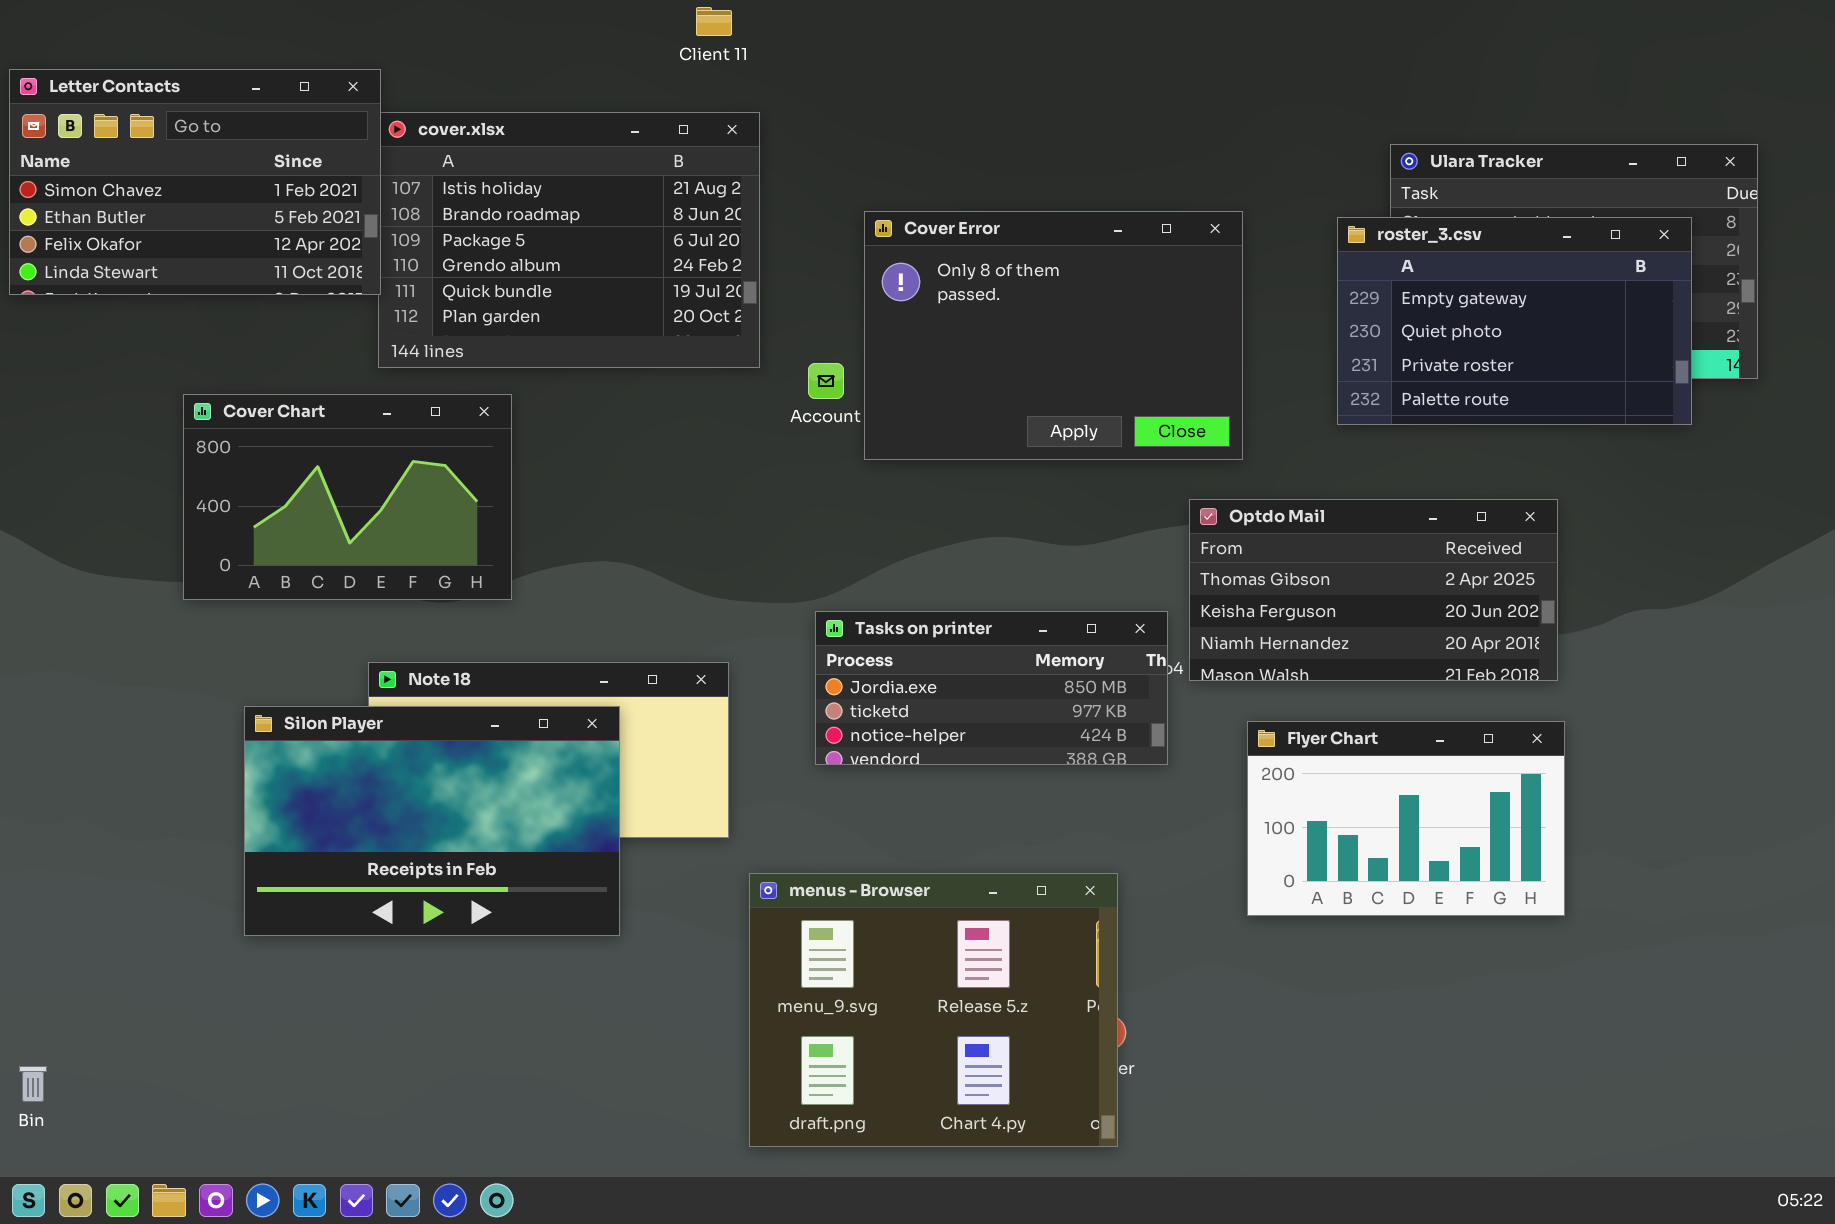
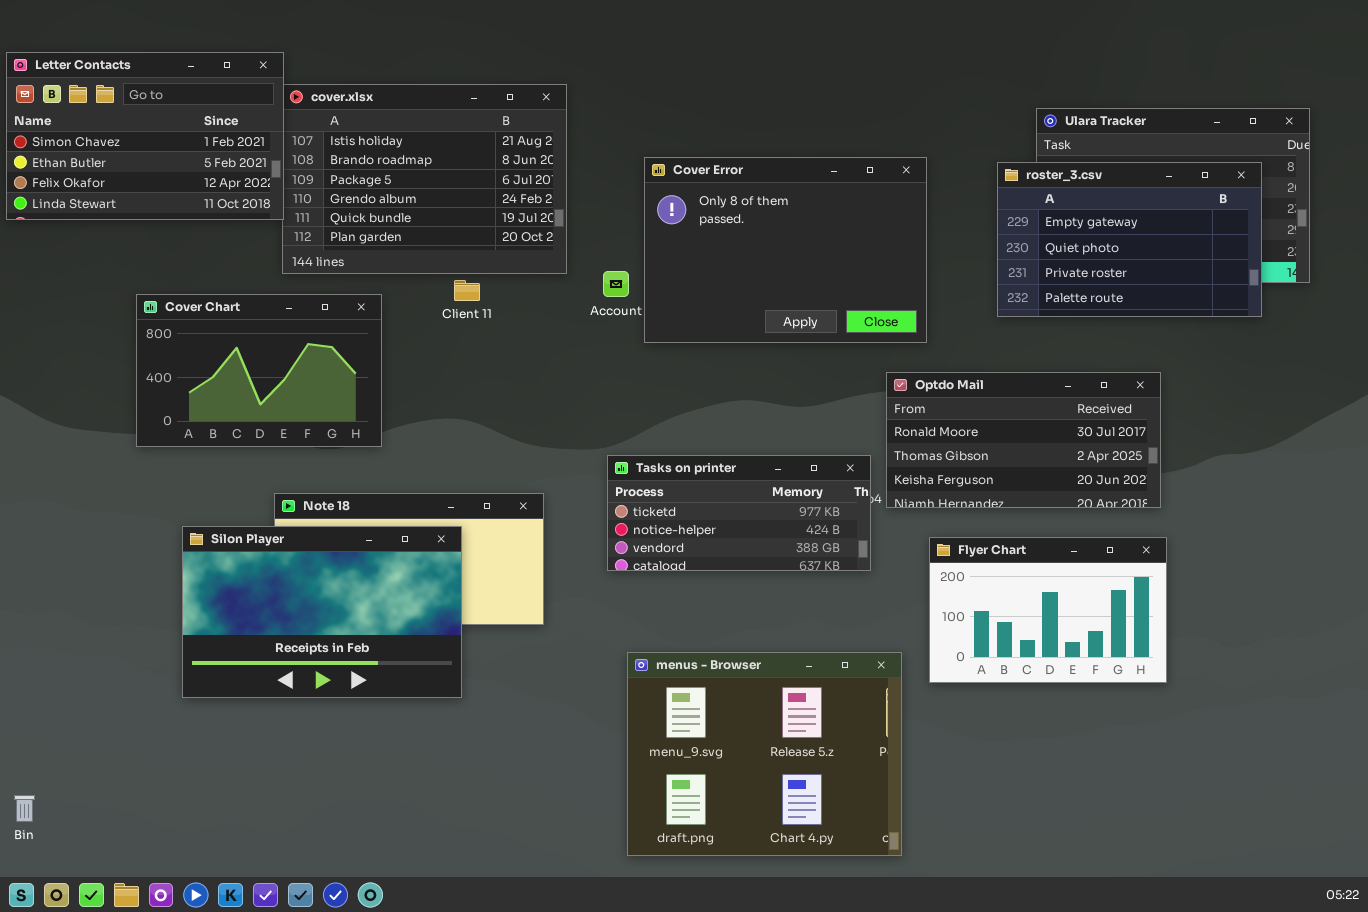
Client 11: [696,7,732,36] -> [454,280,480,301], moved
Optdo Mail: [1189,499,1558,681] -> [886,372,1161,508], scrolled up 1 row
Tasks on printer: [815,611,1168,765] -> [607,455,871,571], scrolled down 1 row
menus - Browser: [749,873,1118,1147] -> [627,652,902,856], moved

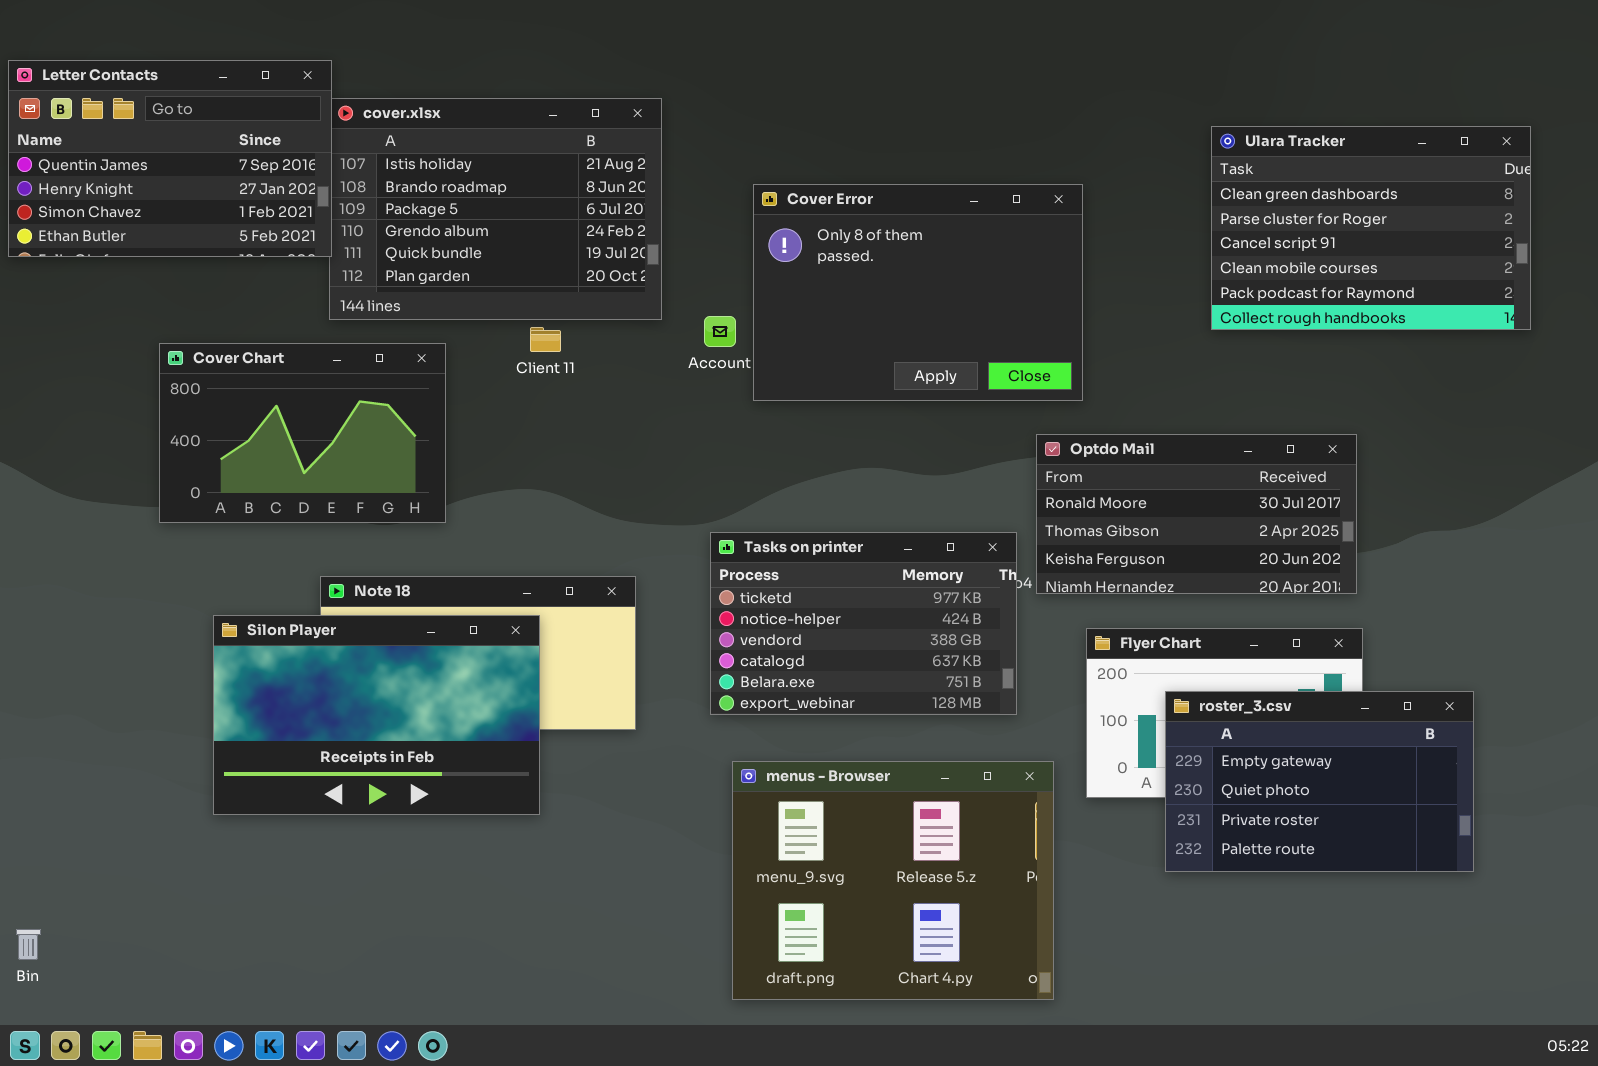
Letter Contacts: [6,52,284,220] -> [8,60,332,257], scrolled up 2 rows
roster_3.csv: [997,162,1262,317] -> [1165,691,1474,872], moved
Tasks on printer: [607,455,871,571] -> [710,532,1017,715], resized

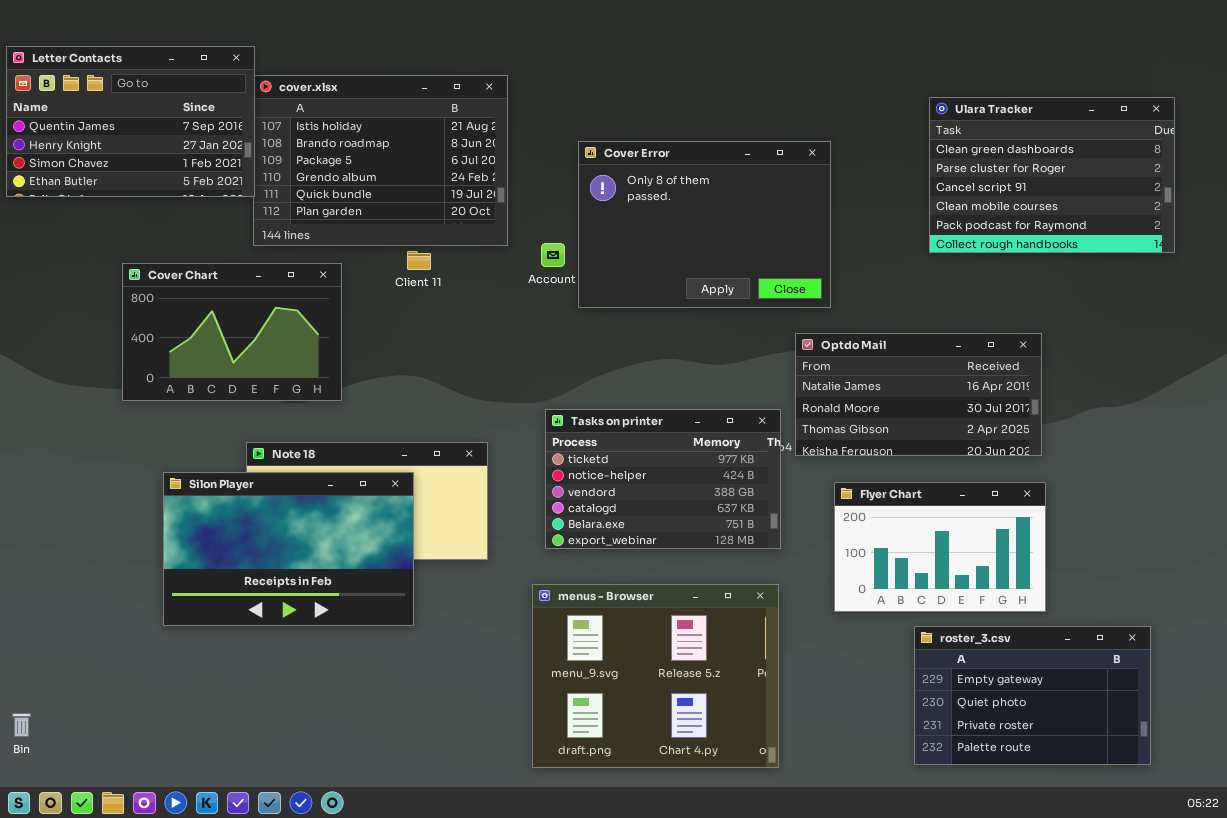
Optdo Mail: [1036,434,1357,594] -> [795,333,1042,456], scrolled up 1 row
roster_3.csv: [1165,691,1474,872] -> [914,626,1151,765], moved
menus - Browser: [732,761,1054,1000] -> [532,584,779,768], moved

